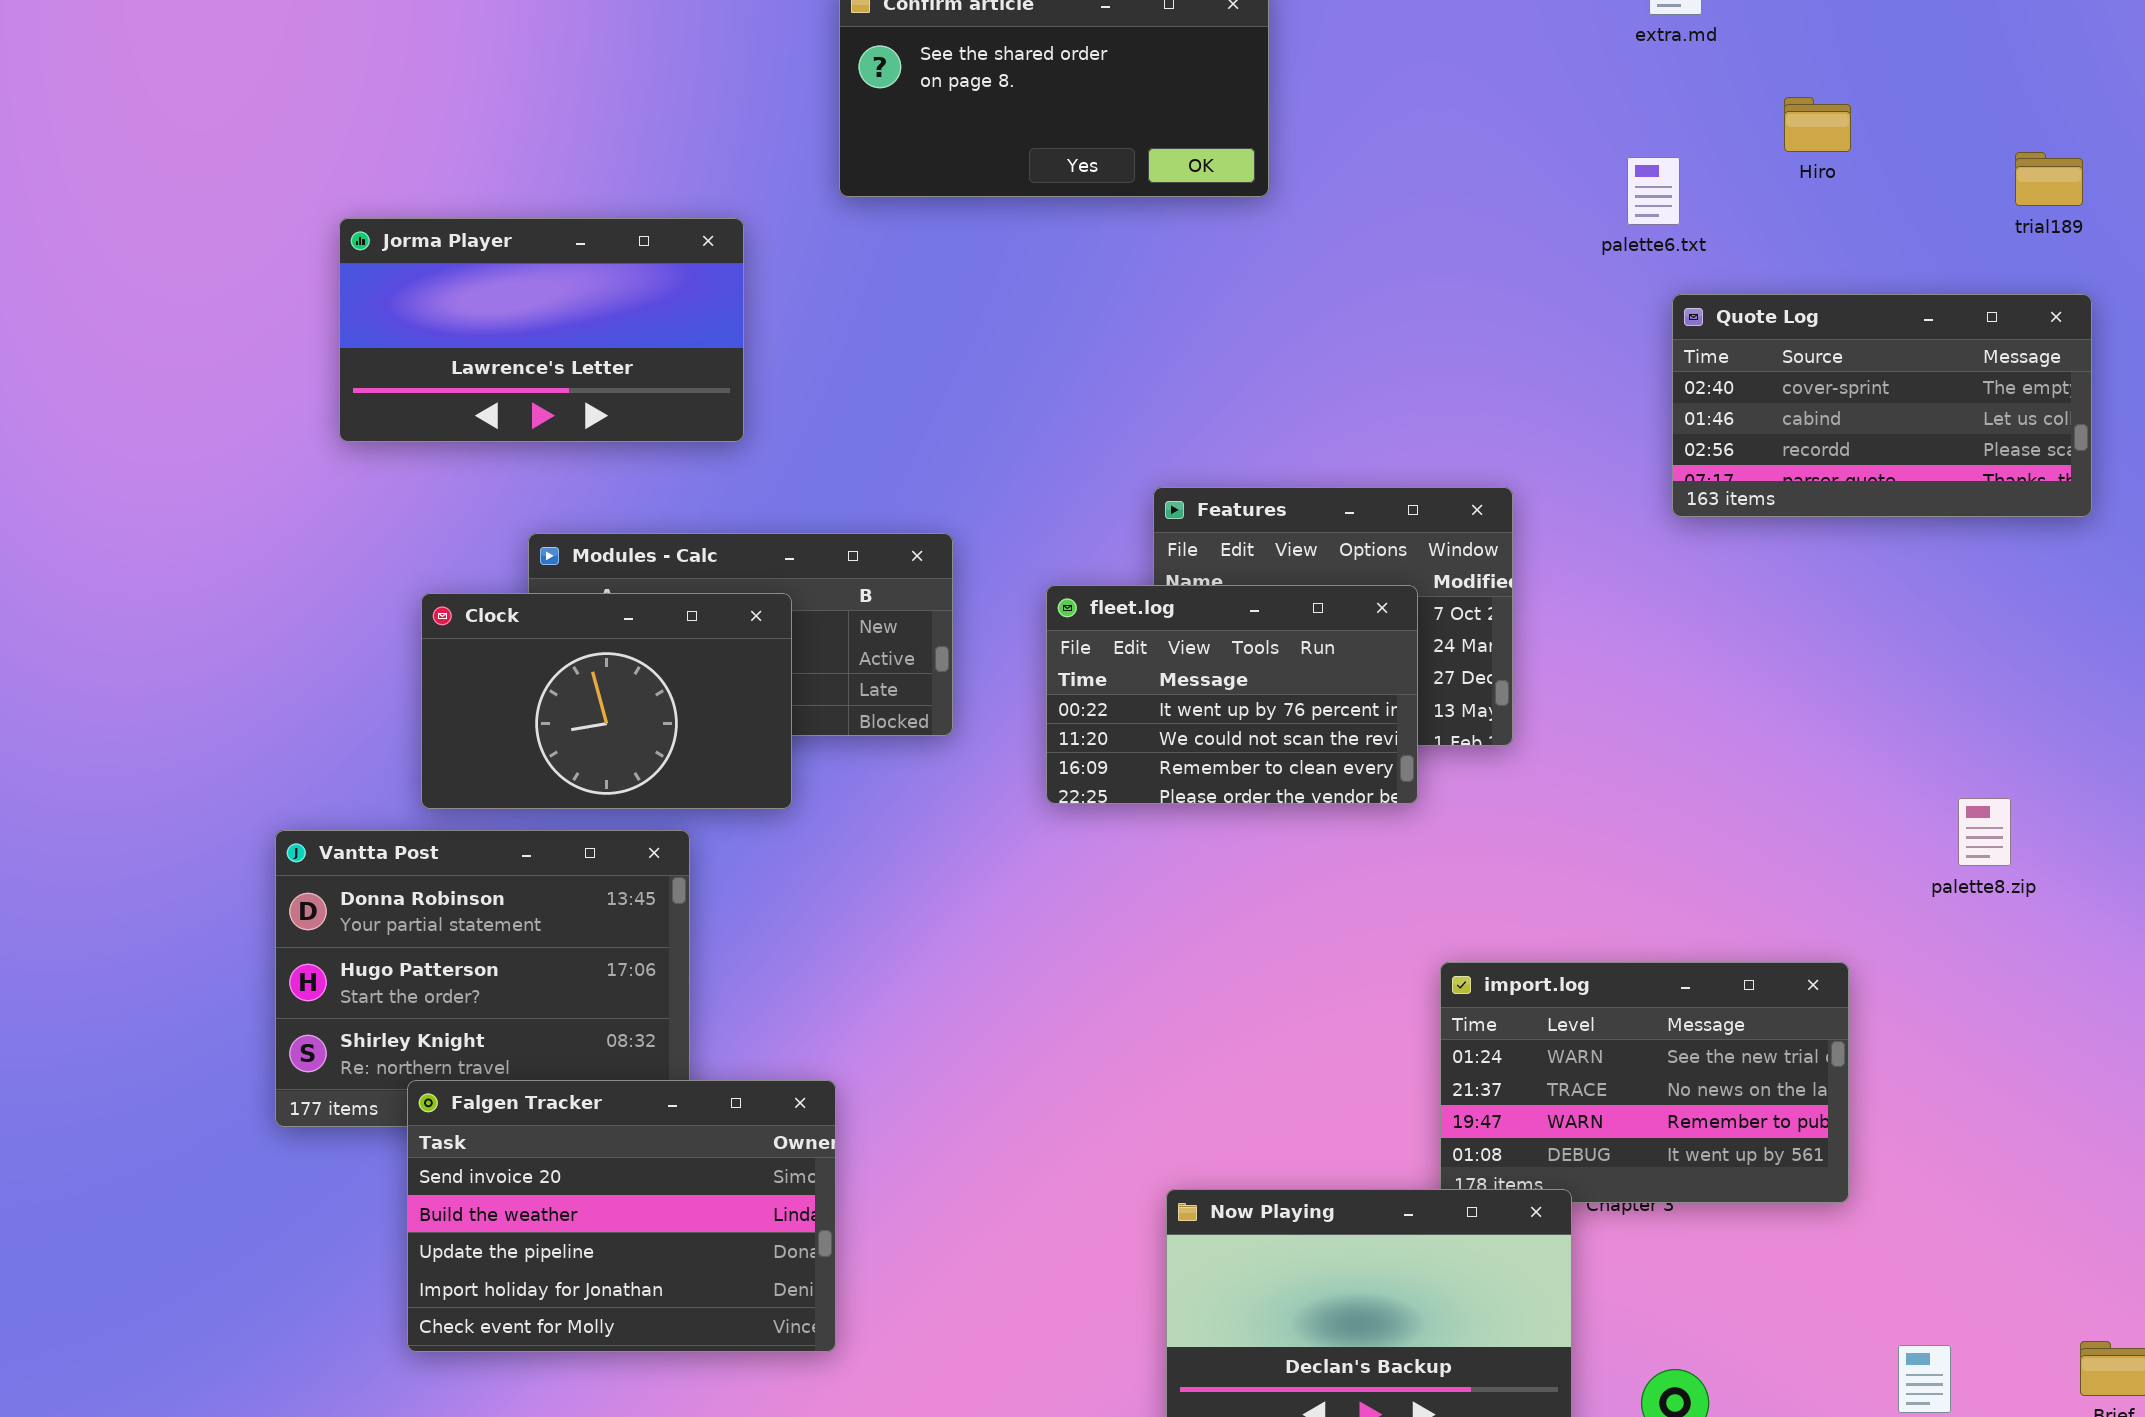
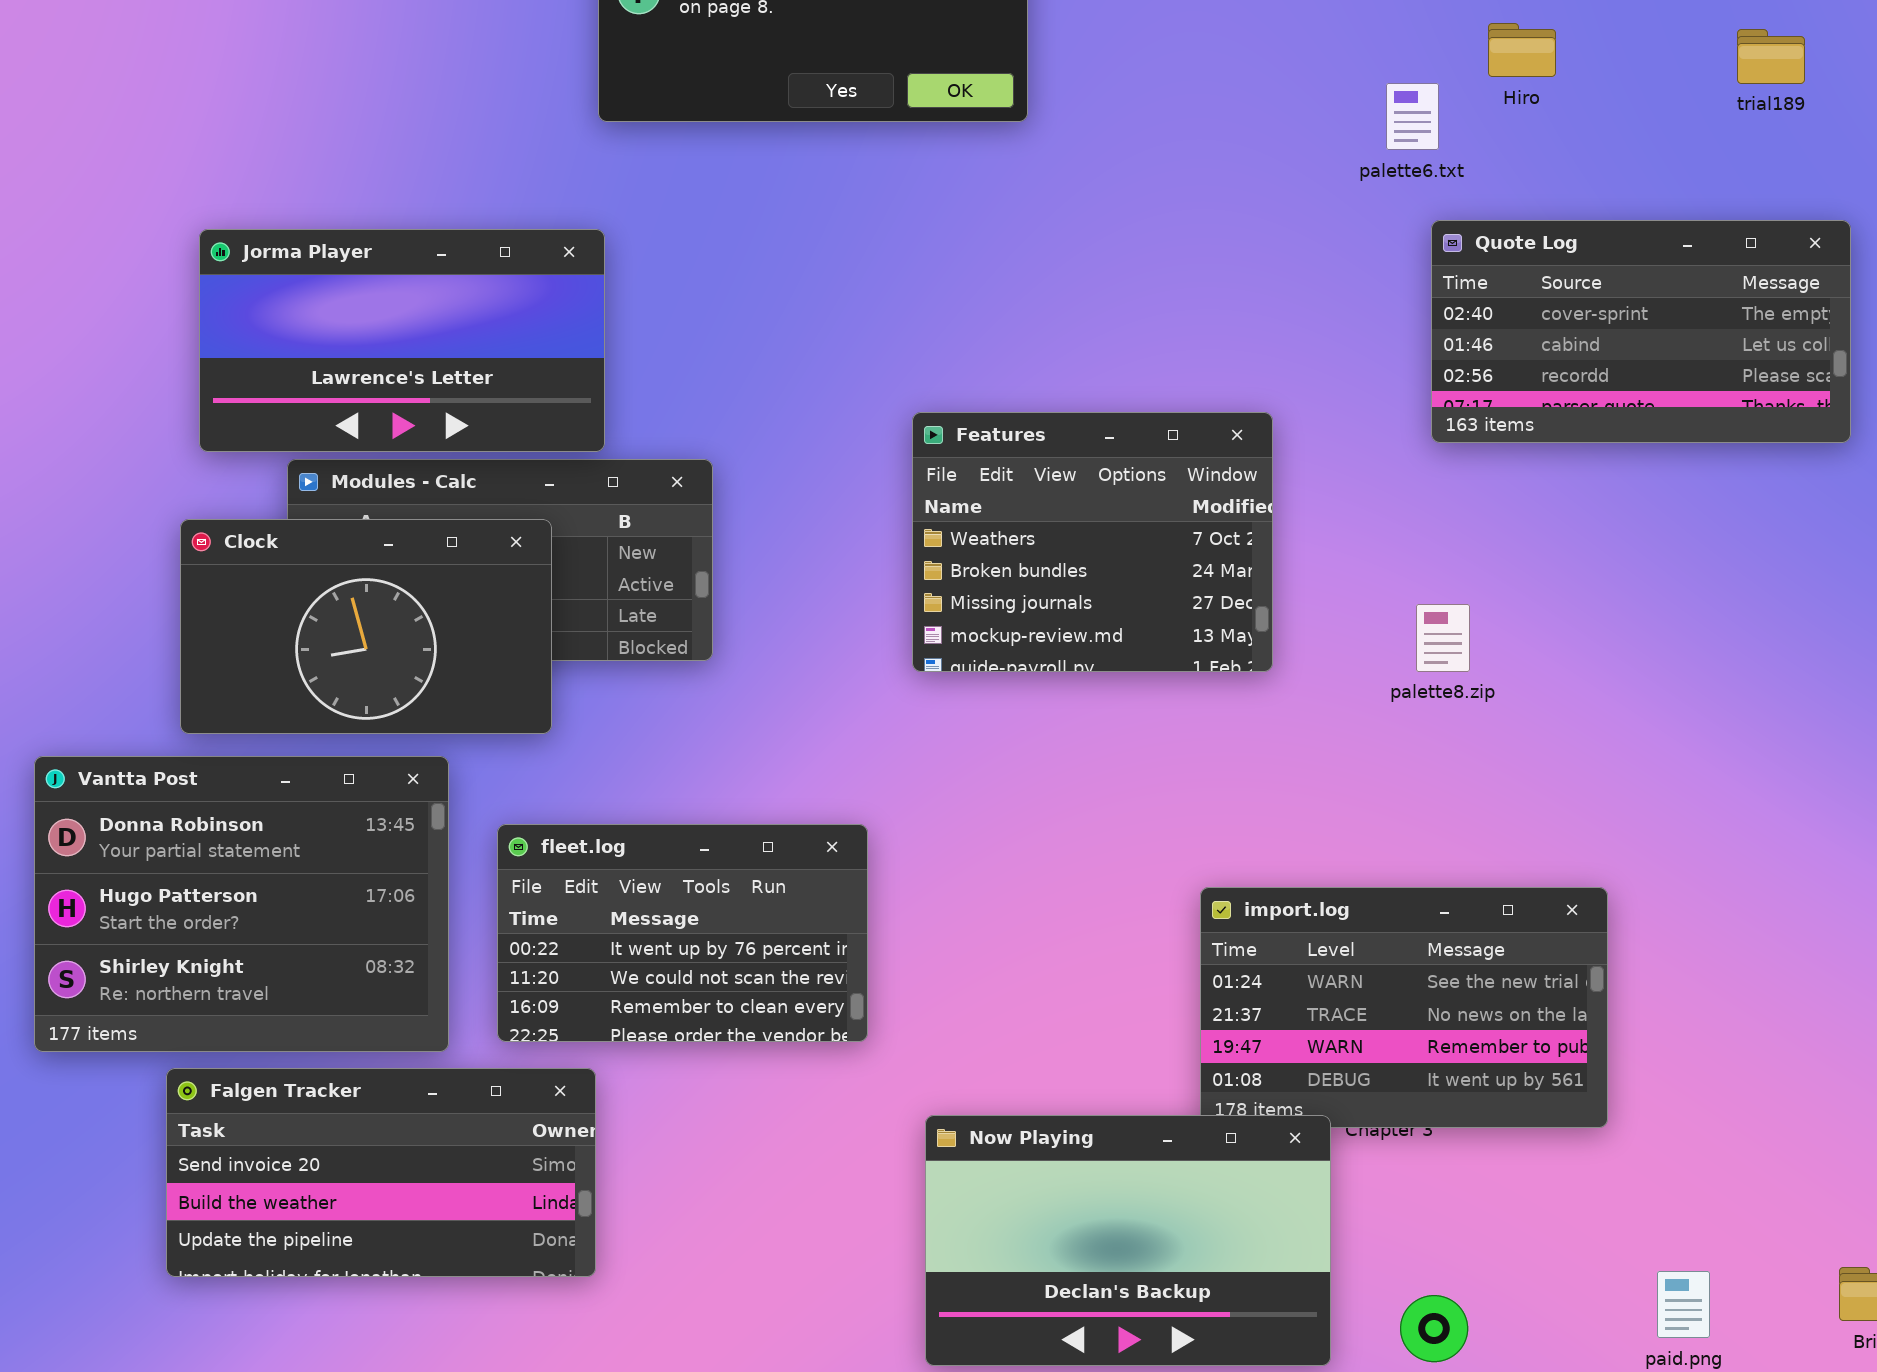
Hiro: [1784,97,1851,152] -> [1488,23,1556,77], moved
trial189: [2015,152,2083,206] -> [1737,29,1805,84], moved
Jorma Player: [339,218,744,442] -> [199,229,605,452], moved
fleet.log: [1046,585,1418,804] -> [497,824,868,1042], moved
palette8.zip: [1958,798,2011,866] -> [1416,604,1470,672], moved
Falgen Tracker: [407,1080,836,1352] -> [166,1068,596,1277], resized

